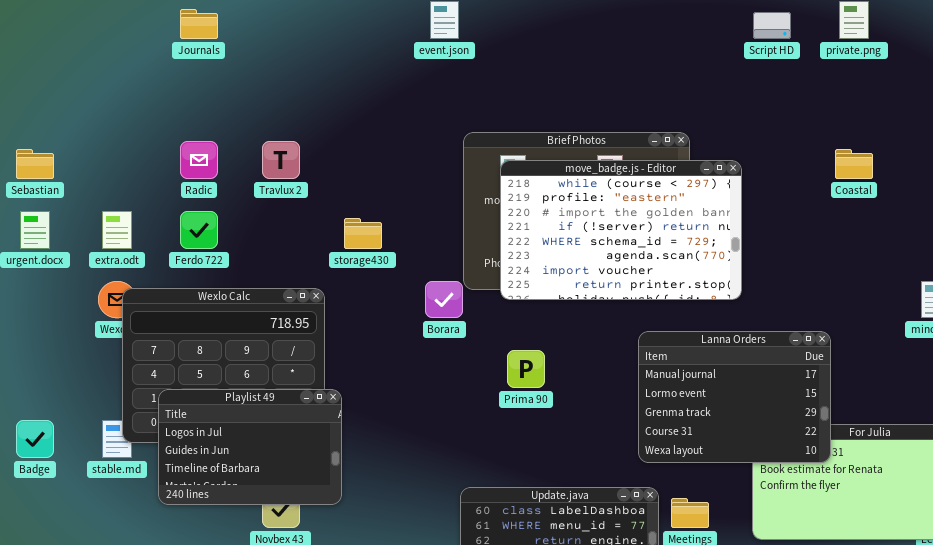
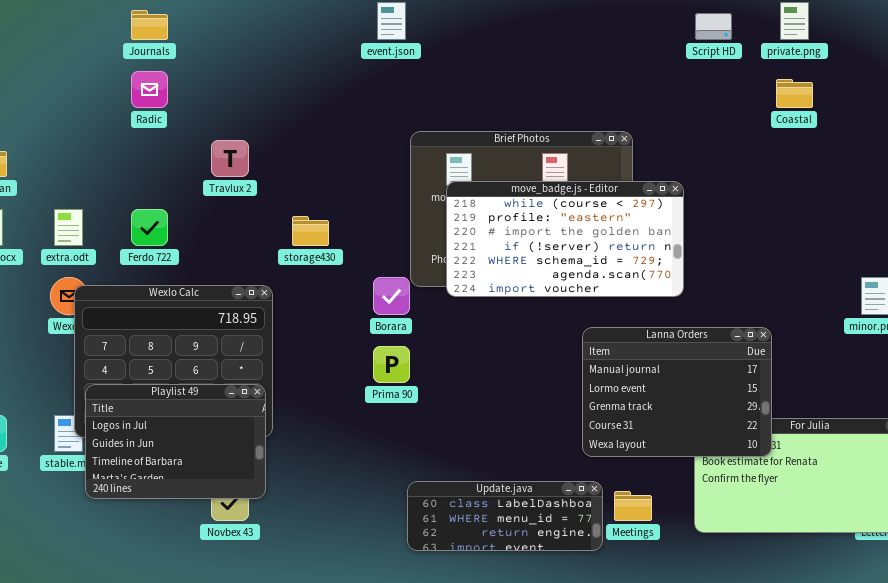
Radic: [180,141,218,179] -> [131,71,168,108], moved
Coastal: [835,149,873,179] -> [776,79,813,108], moved
move_badge.js - Editor: [500,160,742,300] -> [446,181,684,297], resized
Prima 90: [507,350,545,388] -> [373,346,410,383], moved
Playlist 49: [158,389,342,505] -> [85,384,266,499], moved

